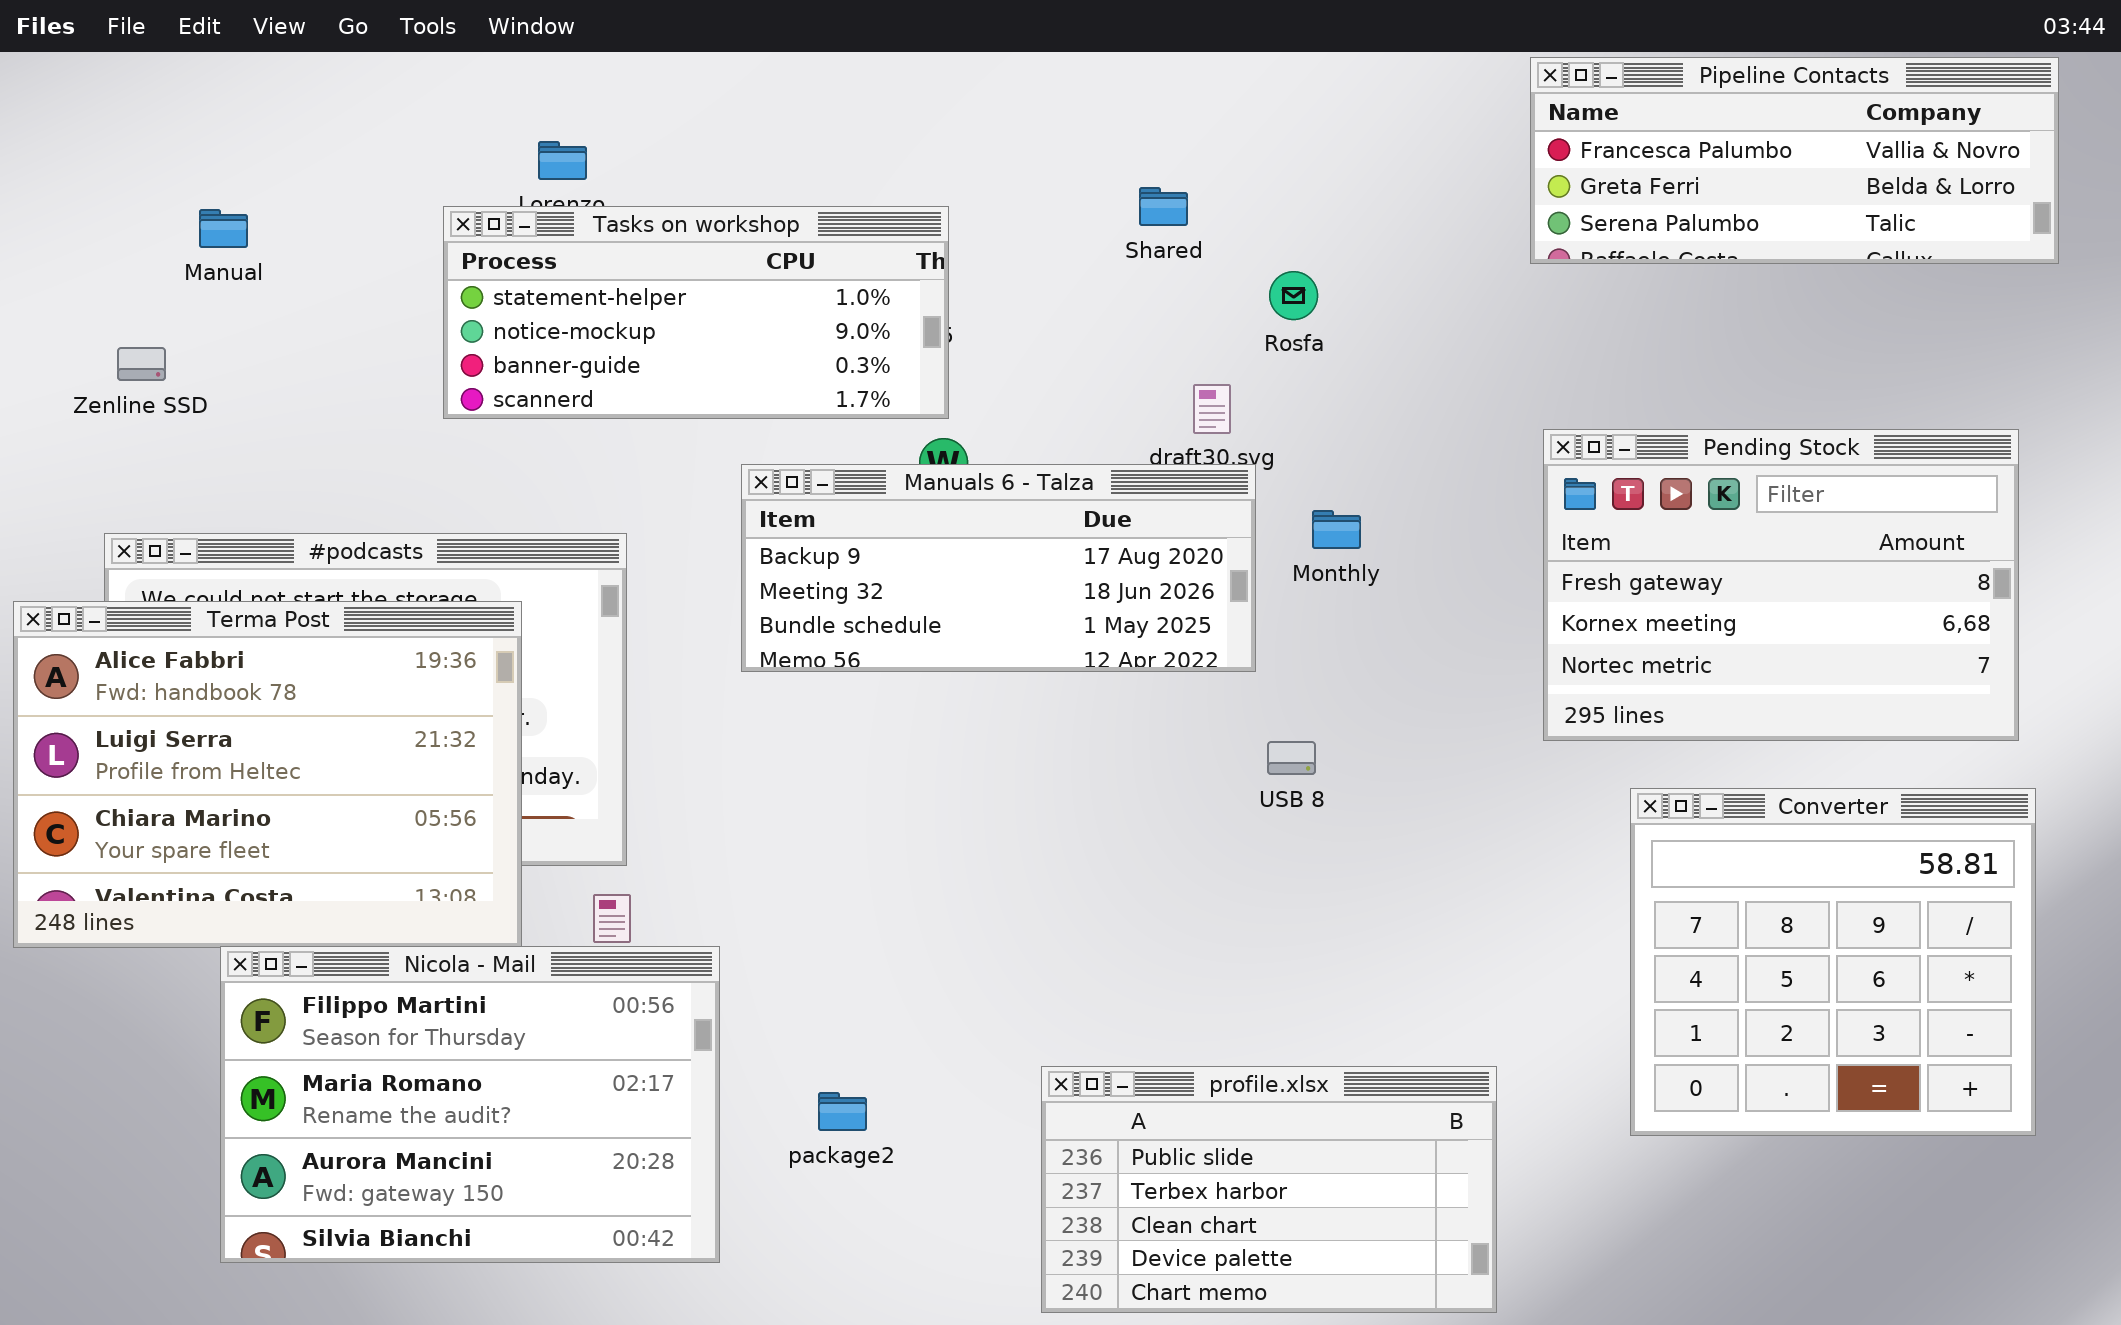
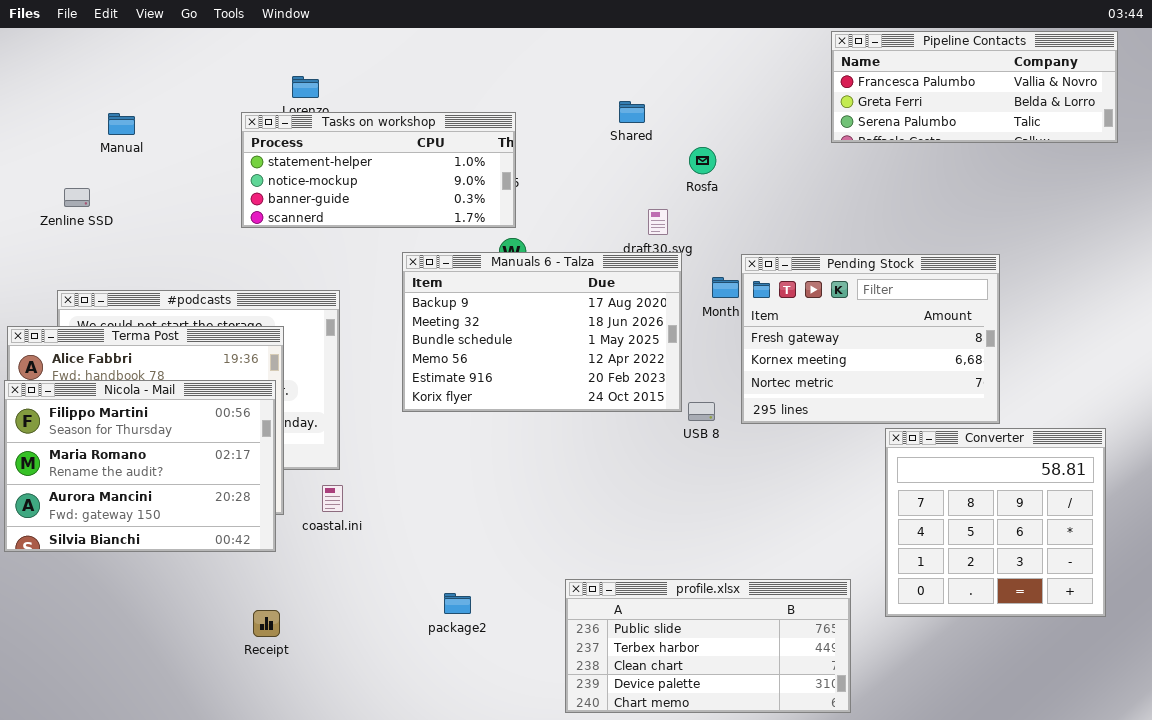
Pending Stock: [1543,429,2019,741] -> [741,254,1000,424], moved
Manuals 6 - Talza: [741,464,1256,672] -> [402,252,682,412], resized
Nicola - Mail: [220,946,720,1263] -> [4,380,276,552], moved
profile.xlsx: [1041,1066,1497,1313] -> [565,579,851,713], resized

